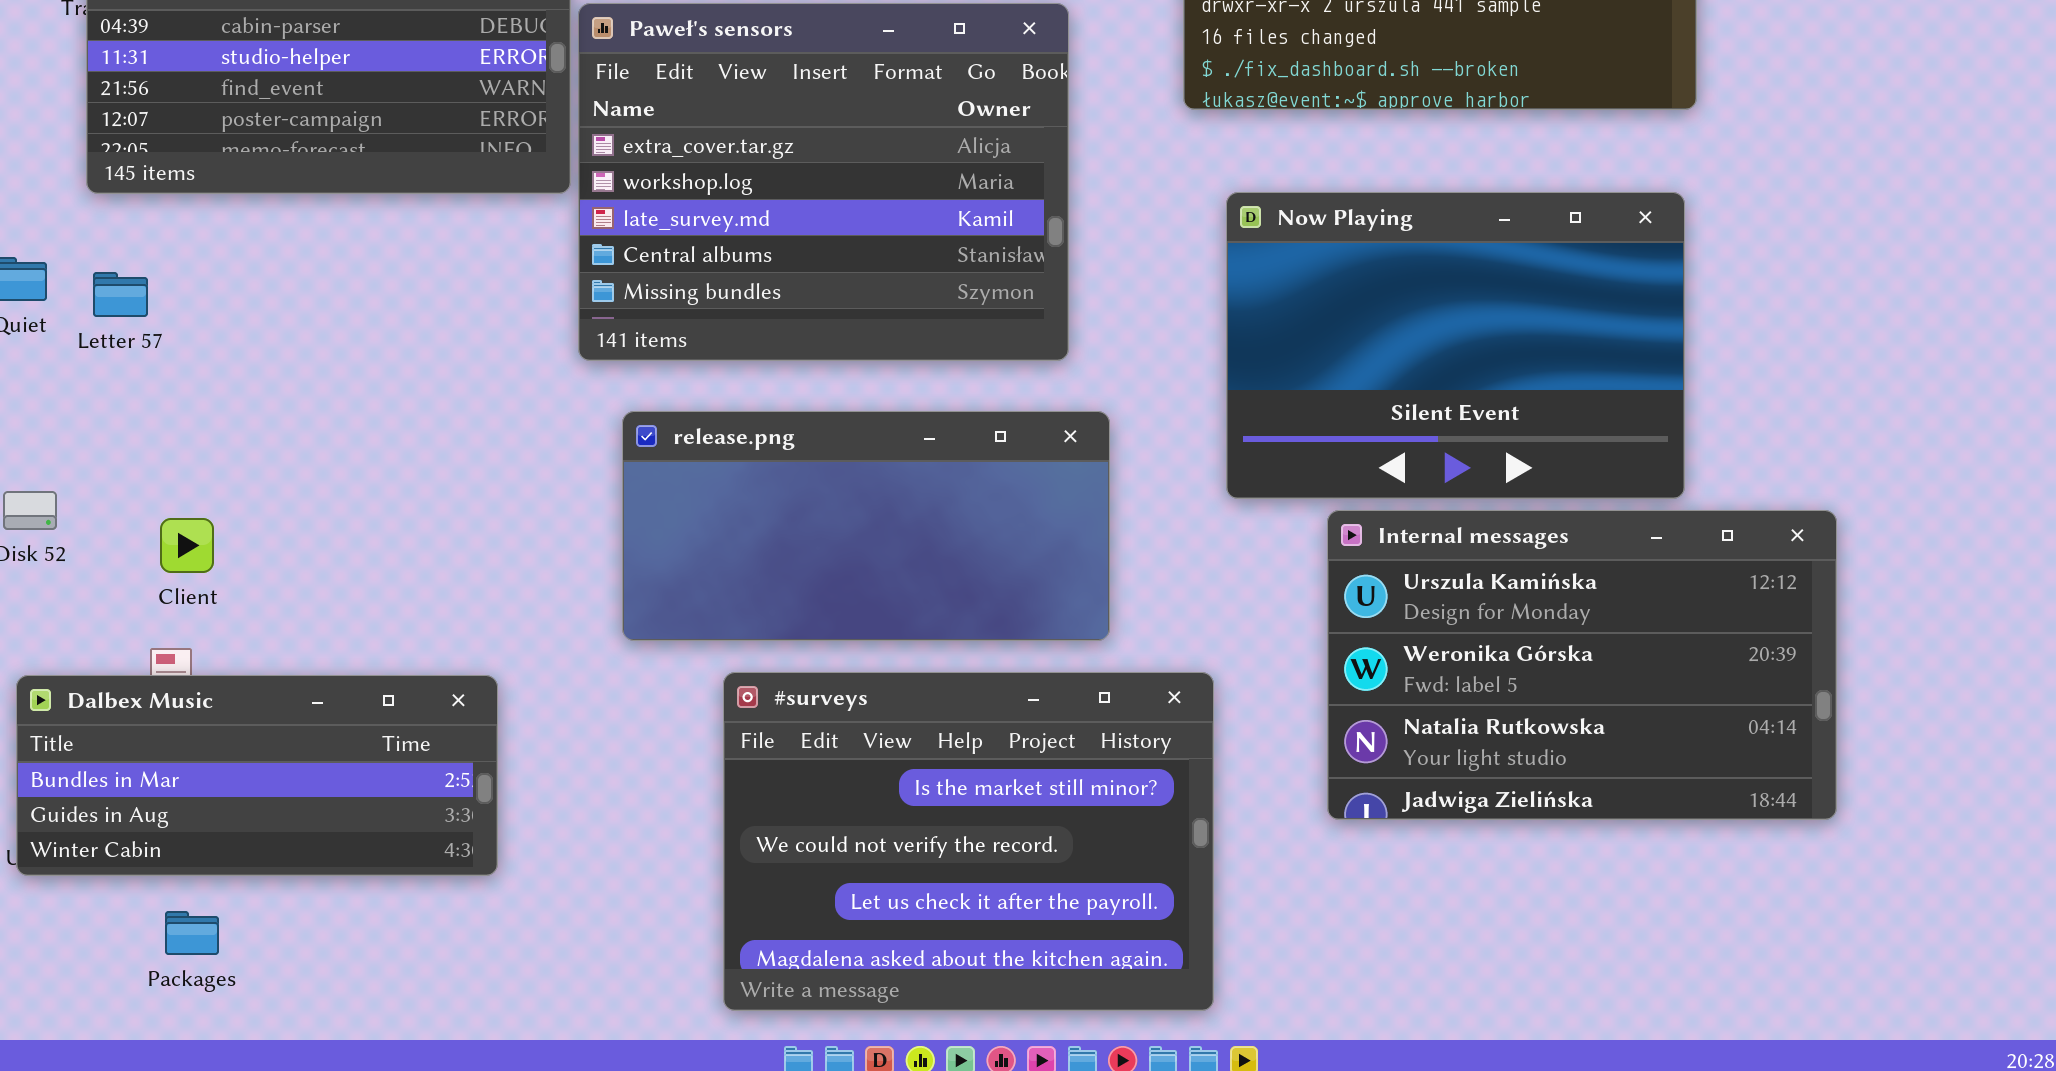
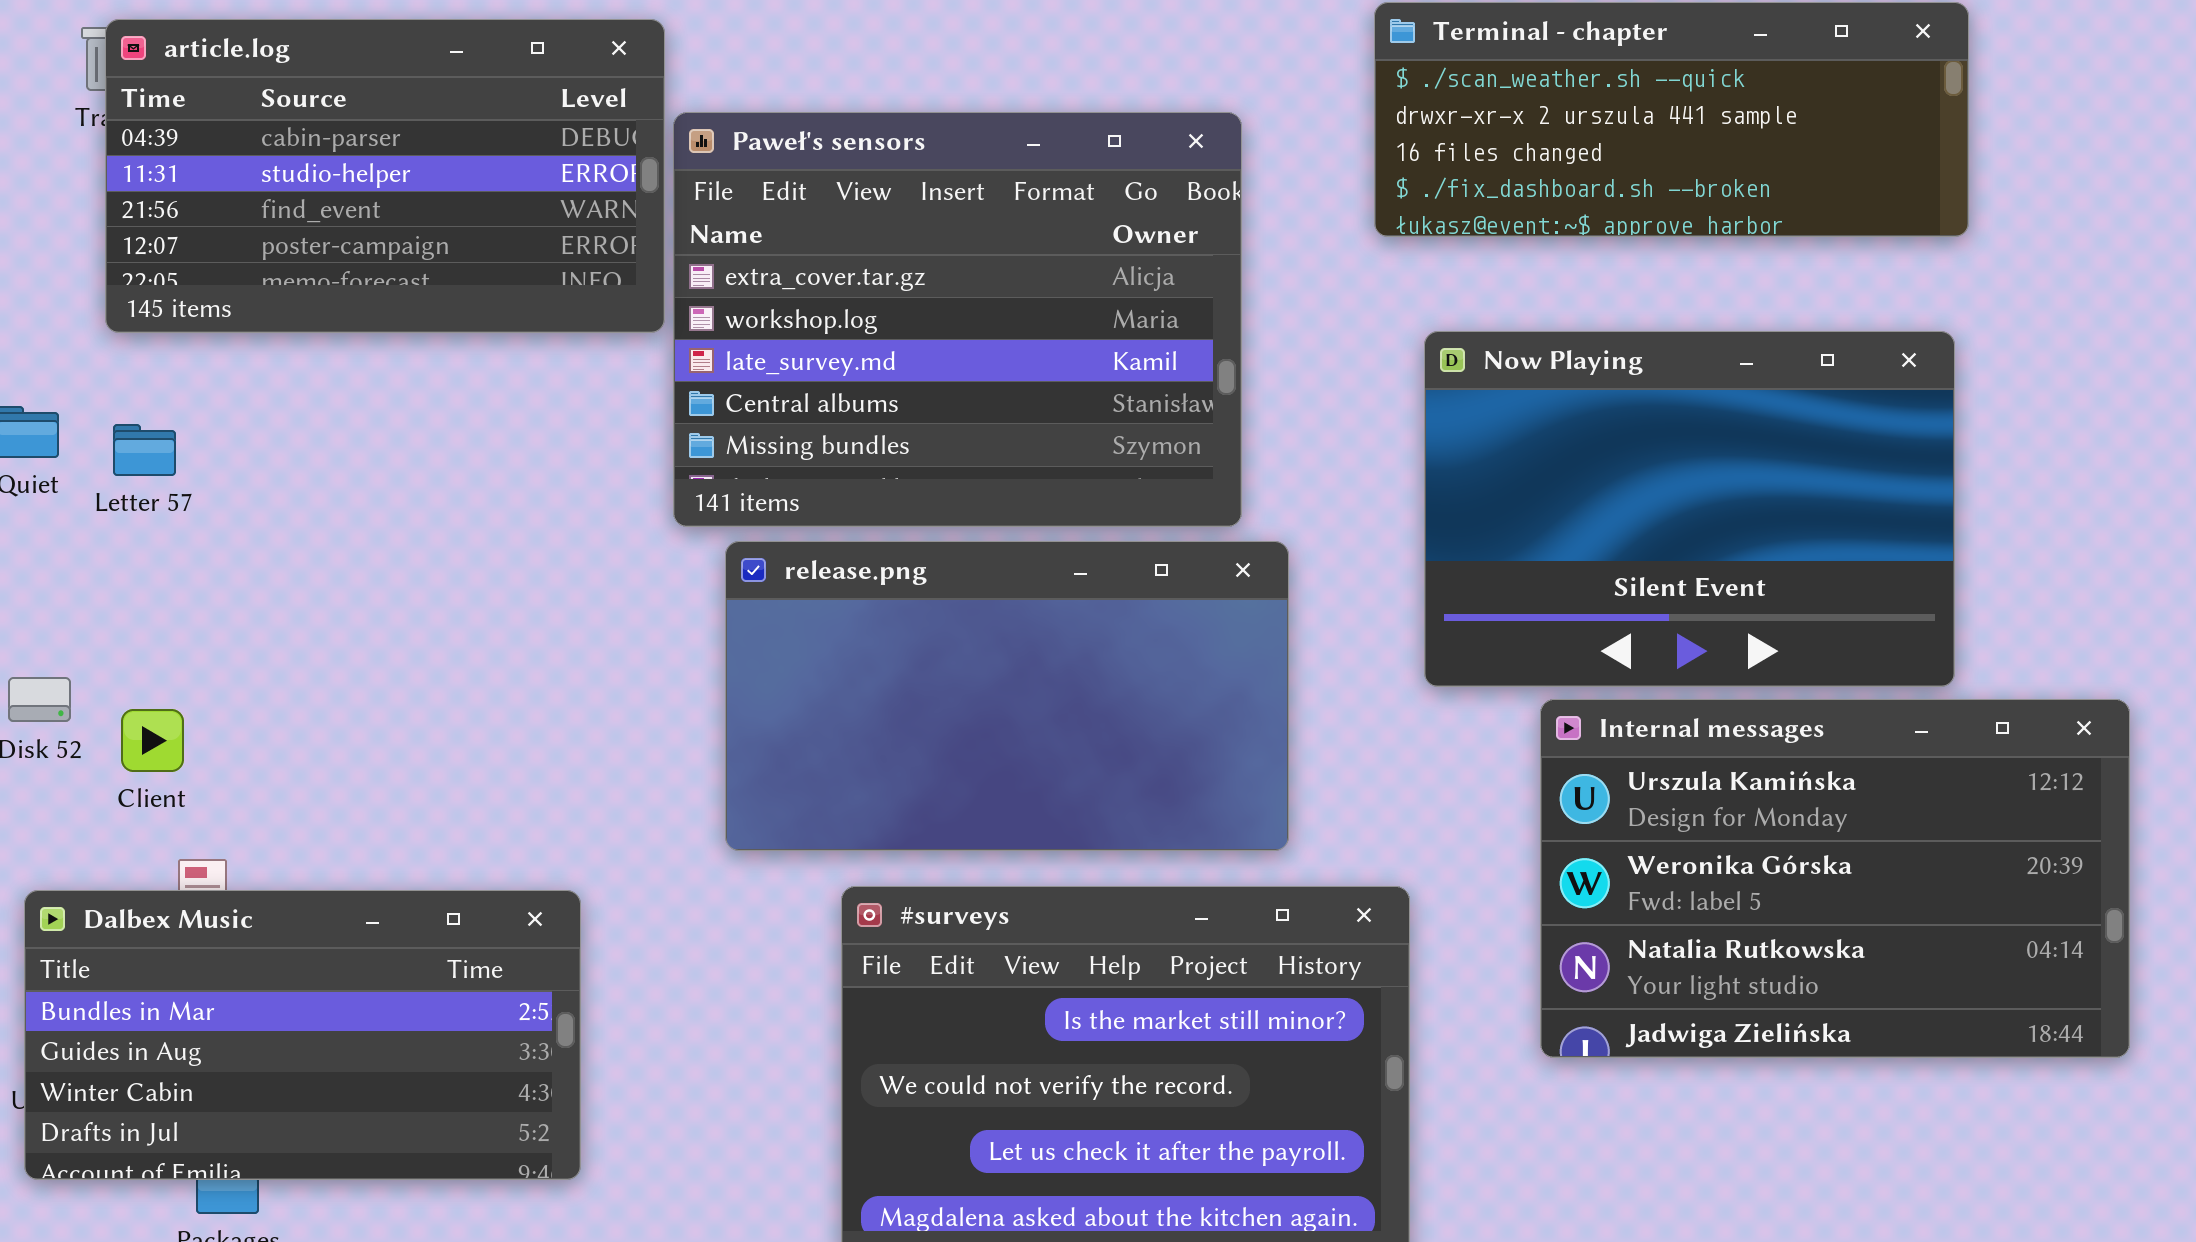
release.png: [622,411,1110,641] -> [725,541,1289,851], resized
Client: [160,518,214,573] -> [121,709,184,772], moved
Dalbex Music: [16,675,498,876] -> [24,890,581,1180], resized

